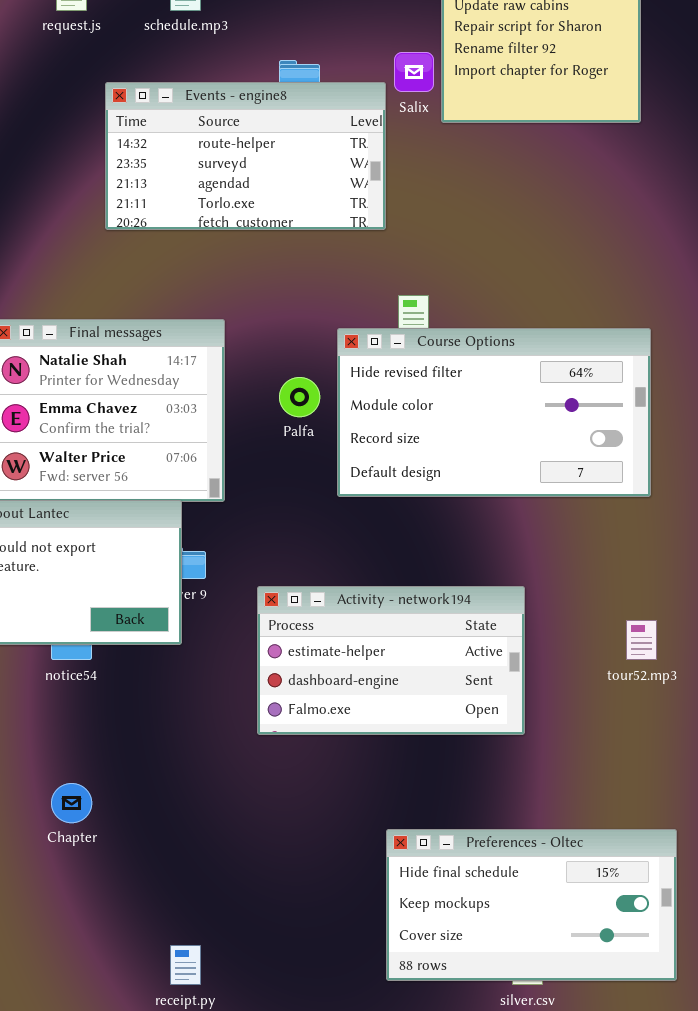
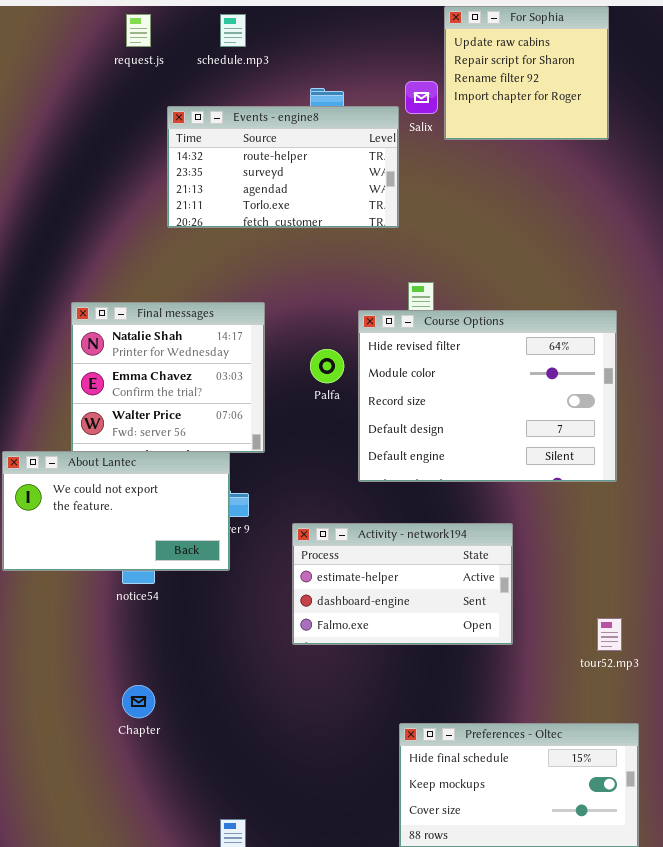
Course Options: [337,328,651,497] -> [358,310,617,482], resized
tour52.mp3: [626,620,657,660] -> [597,618,622,651], moved

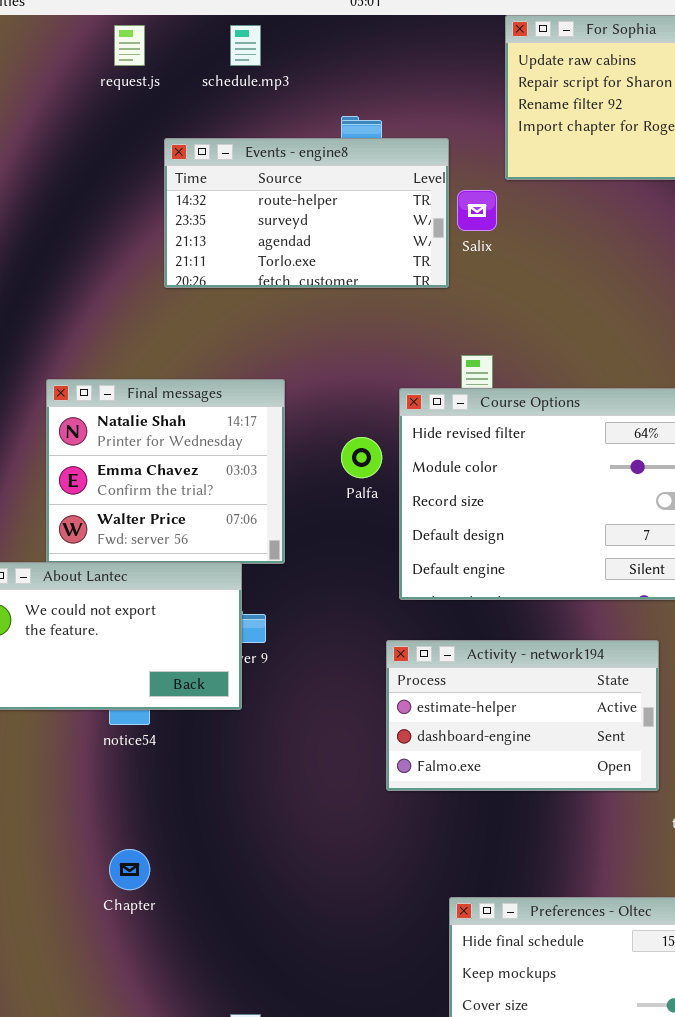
Salix: [405,81,438,114] -> [457,190,497,231], moved
Activity - network194: [292,523,513,645] -> [386,640,659,791], moved

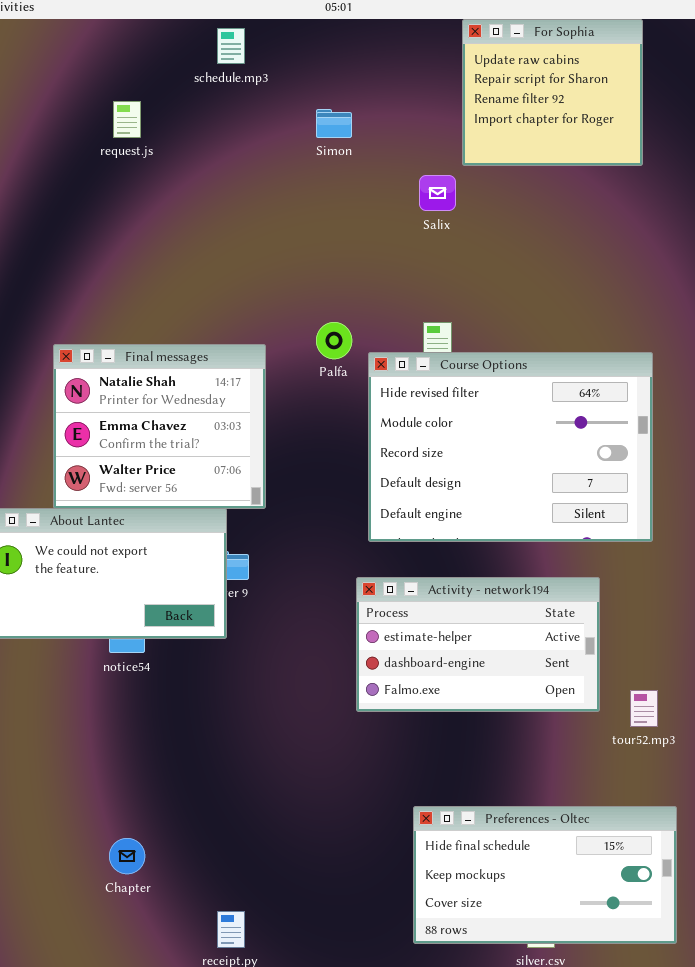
request.js: [114,25,145,66] -> [113,101,141,138], moved
Events - engine8: [164,138,449,288] -> none, closed
Palfa: [341,437,382,478] -> [316,322,352,359], moved
Chapter: [109,849,150,890] -> [109,838,145,874], moved

